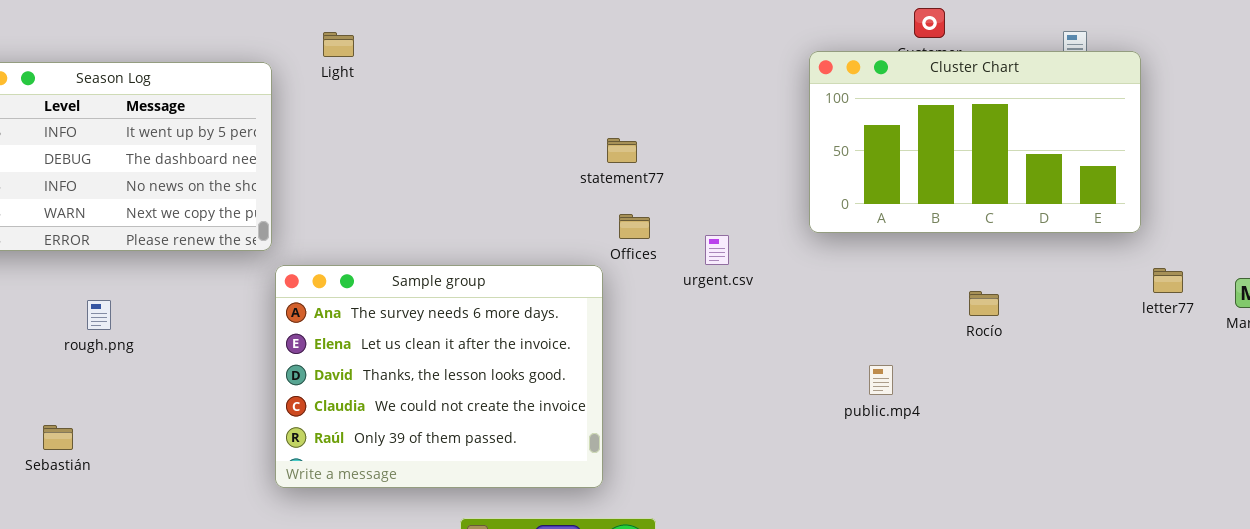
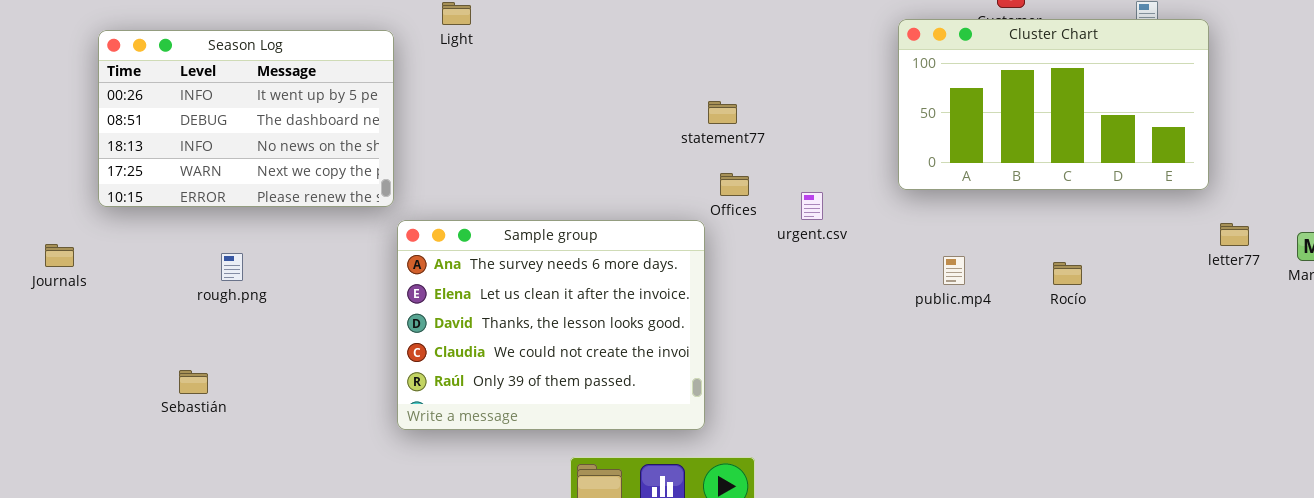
Rocío: [969,291,999,316] -> [1053,262,1082,285], moved
public.mp4: [869,365,893,395] -> [943,256,965,285], moved

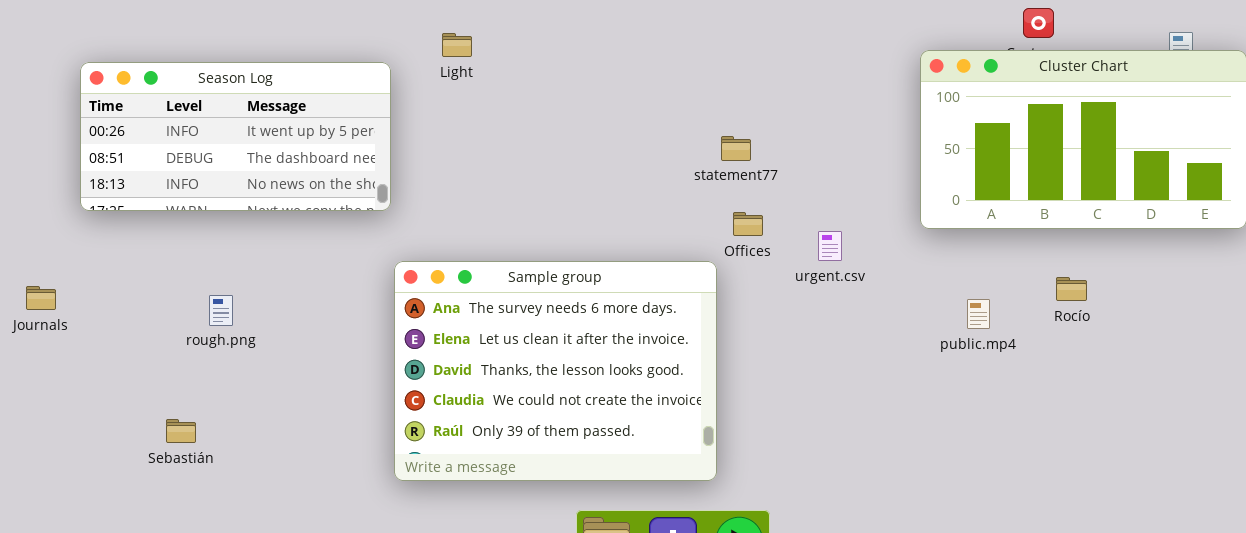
Season Log: [98,30,394,207] -> [80,62,391,211], resized
Rocío: [1053,262,1082,285] -> [1056,277,1087,301], moved

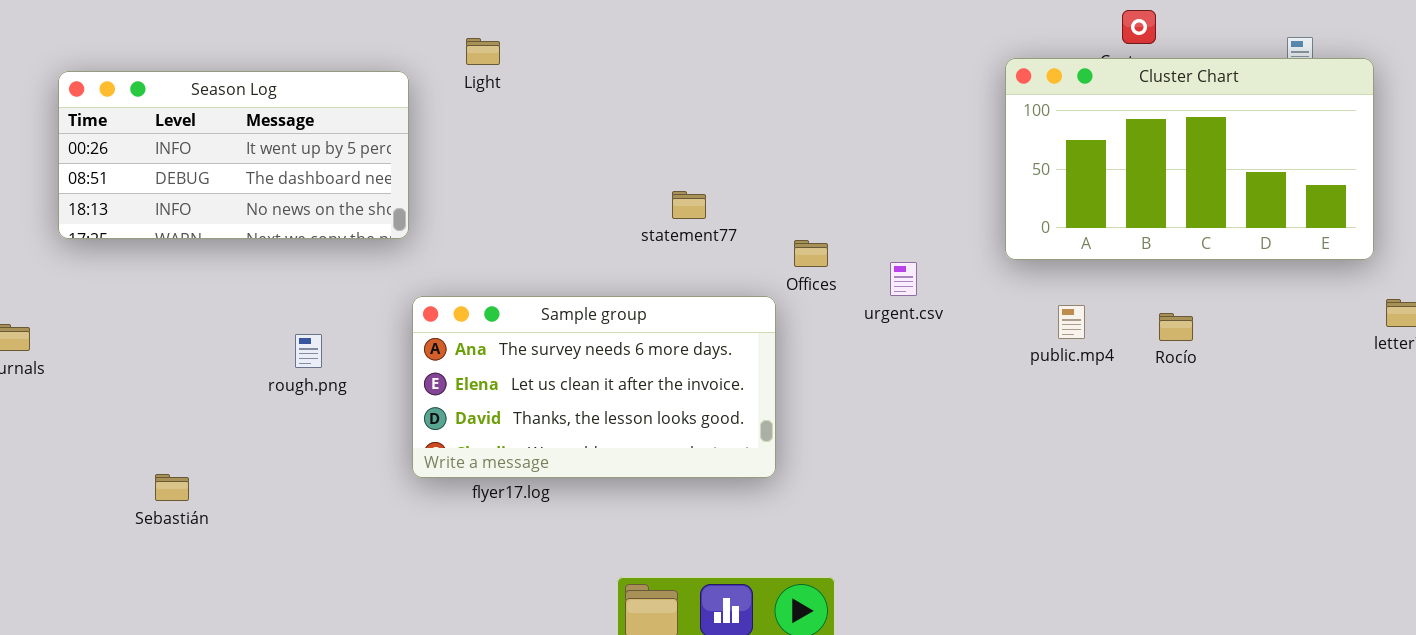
statement77: [721,136,751,161] -> [672,191,706,219], moved
Sample group: [394,261,717,481] -> [412,296,776,478], resized
rough.png: [209,295,233,326] -> [295,334,322,368], moved
public.mp4: [967,299,990,329] -> [1058,305,1085,339], moved

